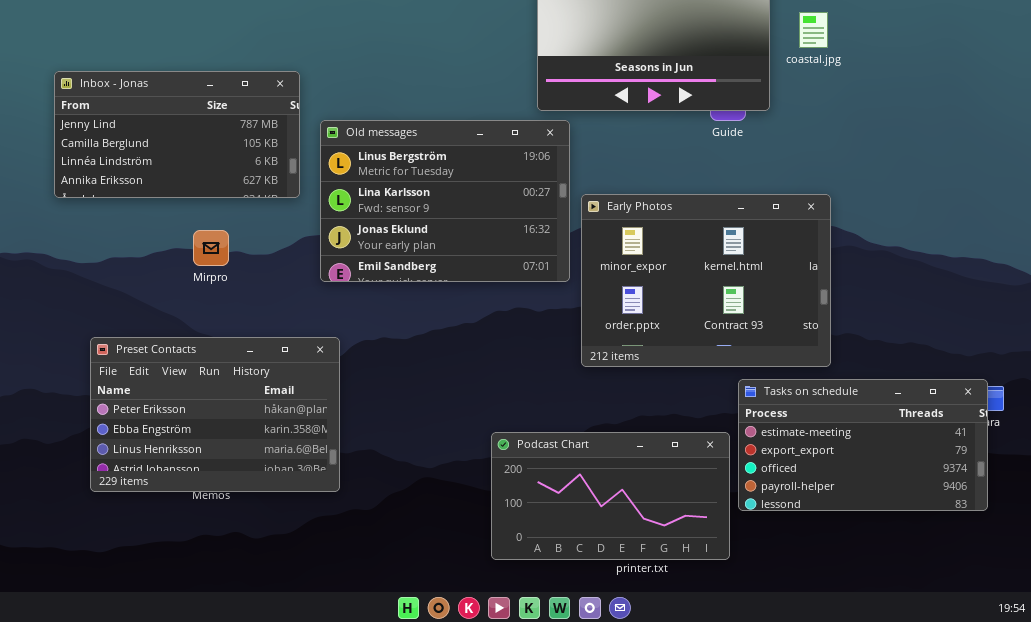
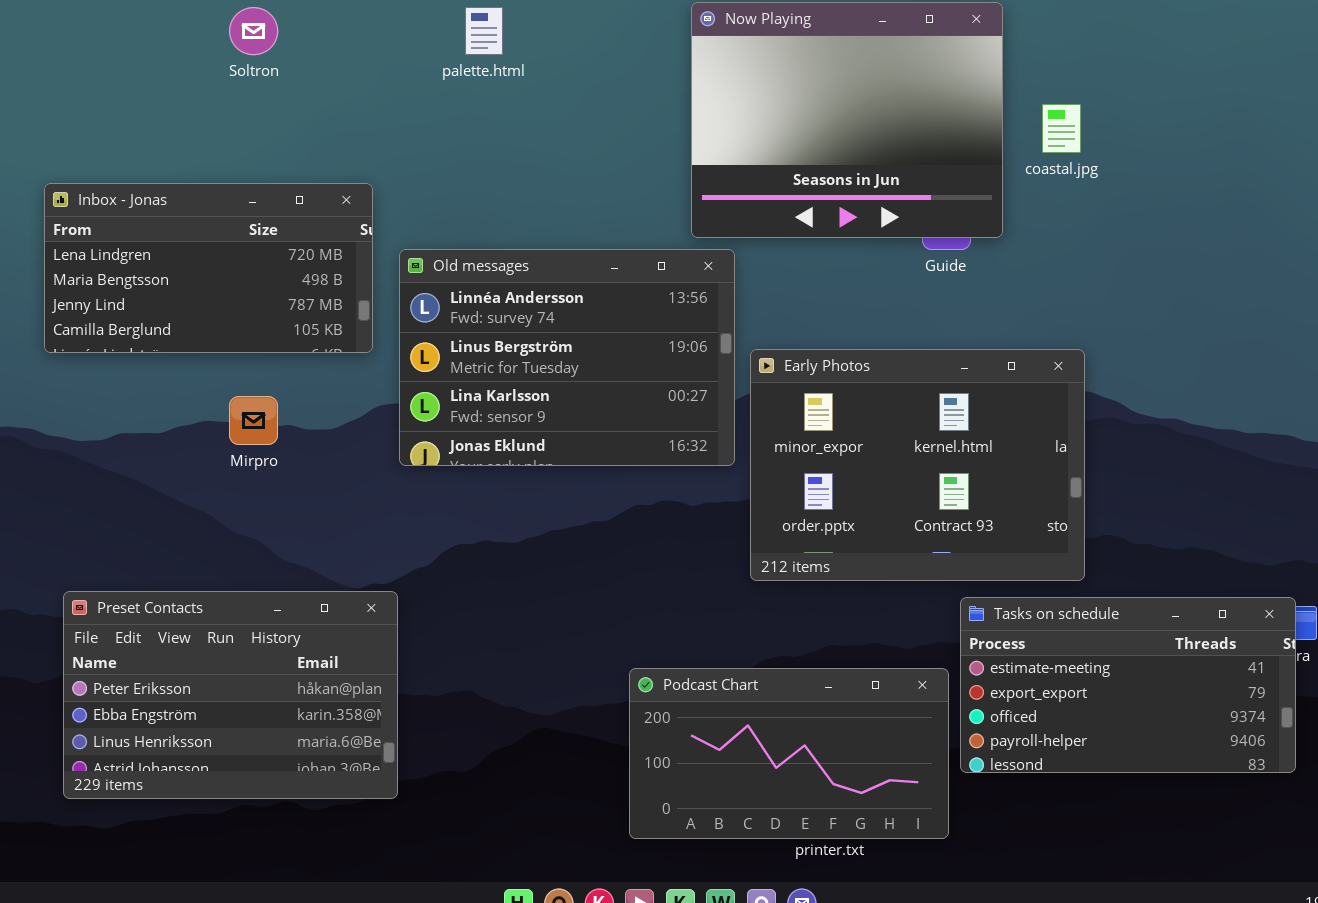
Inbox - Jonas: [54,71,300,198] -> [44,183,373,353], scrolled up 2 rows
Old messages: [320,120,570,282] -> [399,249,735,466], scrolled up 1 row
Preset Contacts: [90,337,340,492] -> [63,591,398,799], moved

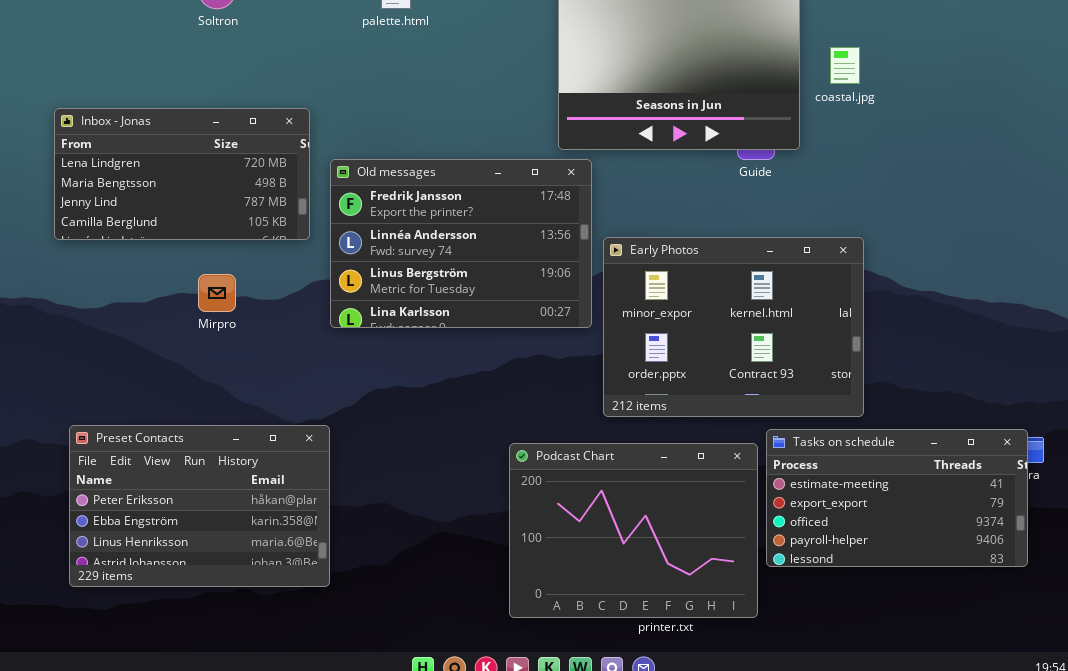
Old messages: [399,249,735,466] -> [330,159,592,328], scrolled up 1 row
Podcast Chart: [629,668,949,839] -> [509,443,758,618], resized

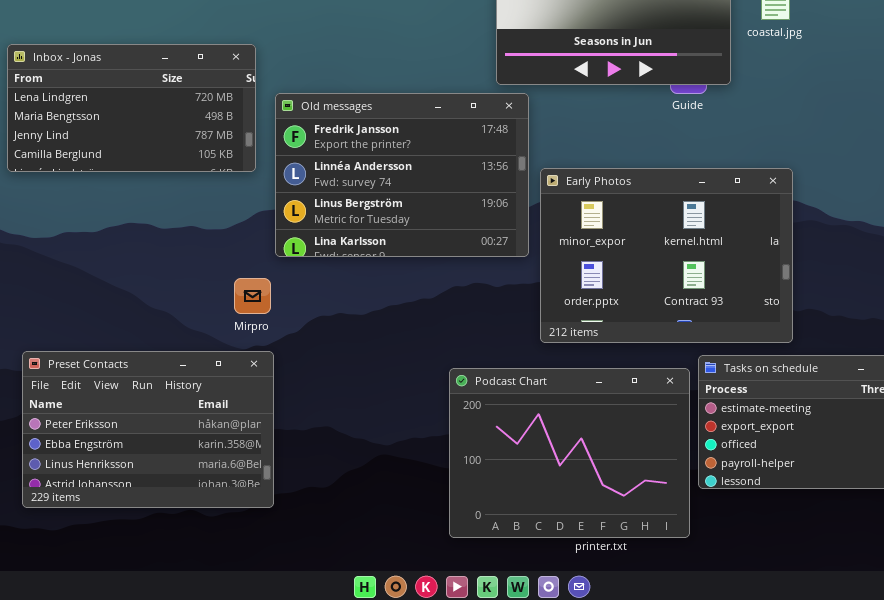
Mirpro: [198,274,236,312] -> [234,278,271,314], moved

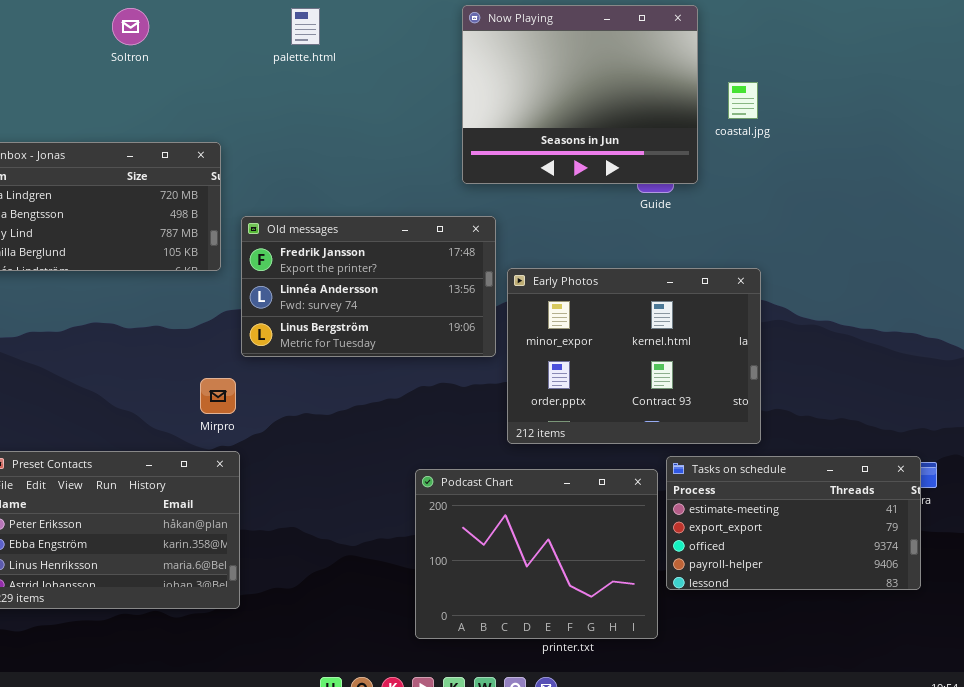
Old messages: [275,93,529,257] -> [241,216,496,357], resized

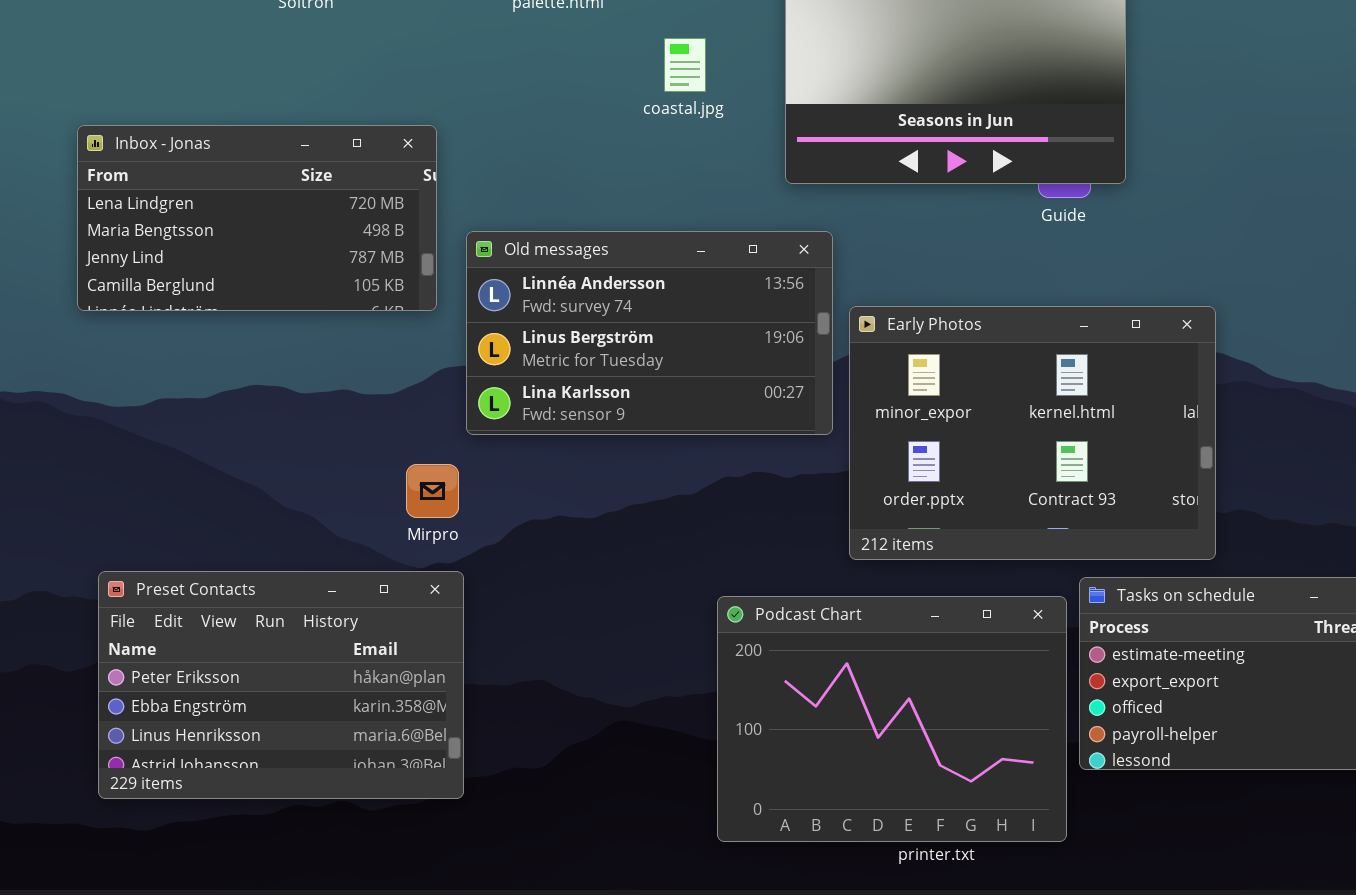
coastal.jpg: [728,82,758,119] -> [664,38,706,92], moved
Old messages: [241,216,496,357] -> [466,231,833,435], scrolled down 1 row

